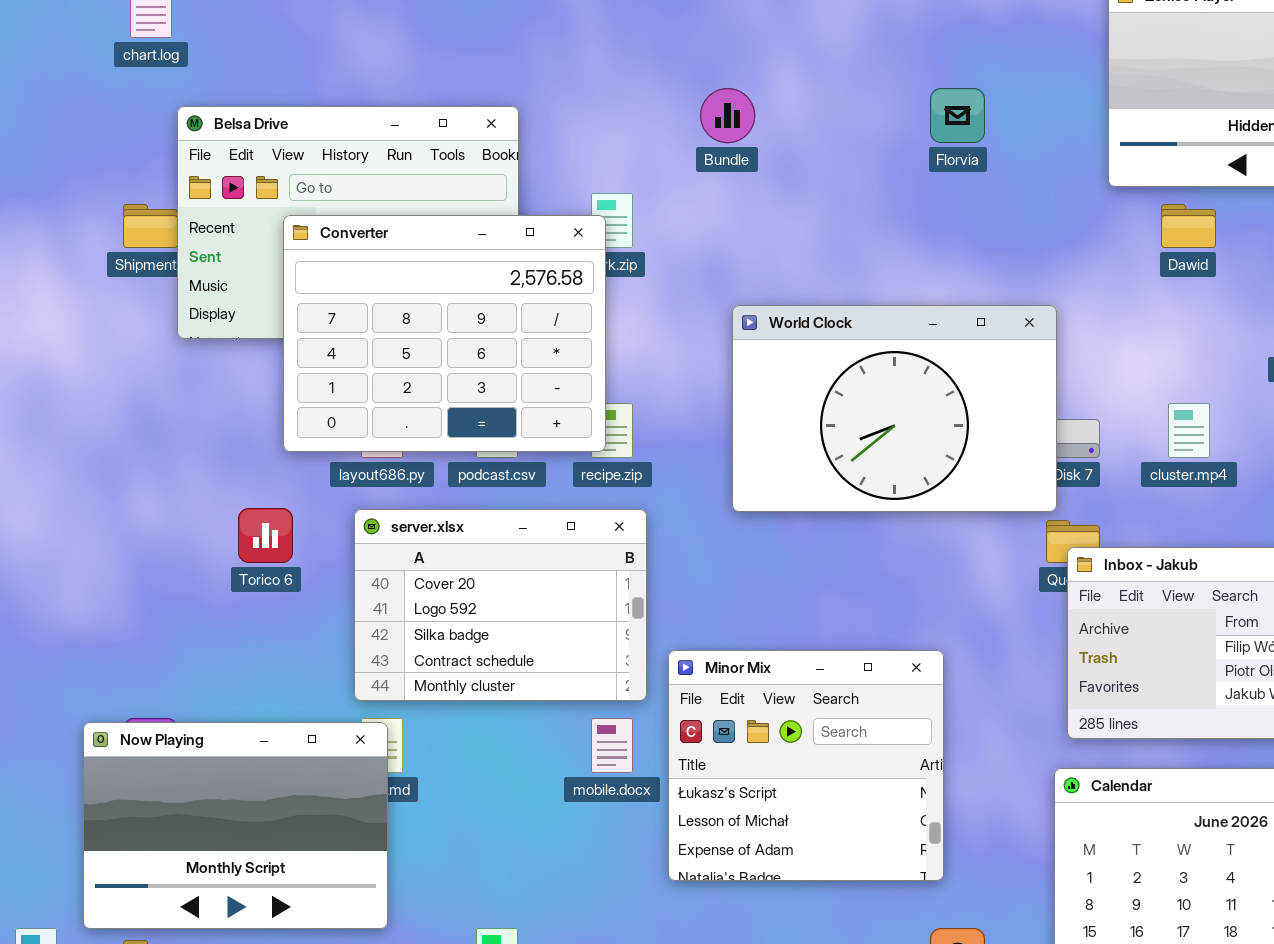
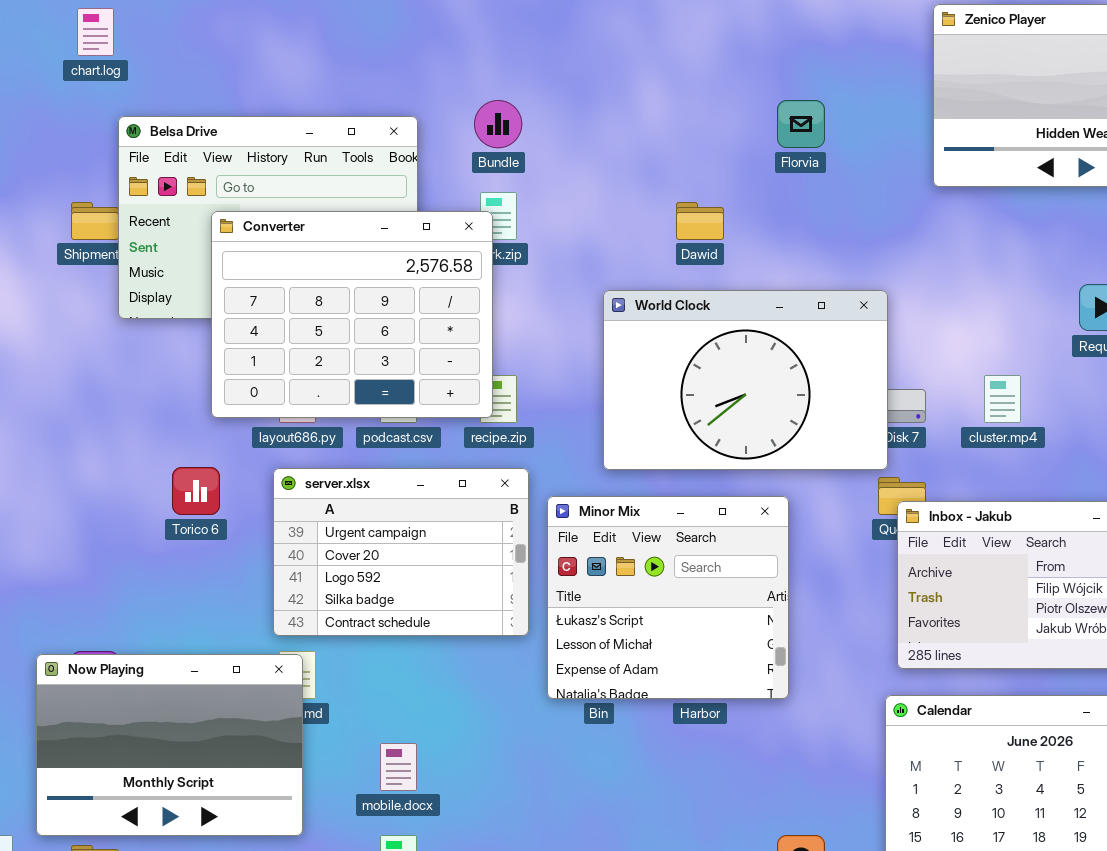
Bundle: [700,88,755,143] -> [474,100,522,148], moved
Dawid: [1161,204,1216,248] -> [676,202,724,240], moved
server.xlsx: [354,509,647,701] -> [273,468,529,636], scrolled up 1 row
Minor Mix: [668,650,944,881] -> [547,496,789,699], moved
mobile.docx: [591,718,633,773] -> [380,743,417,791], moved

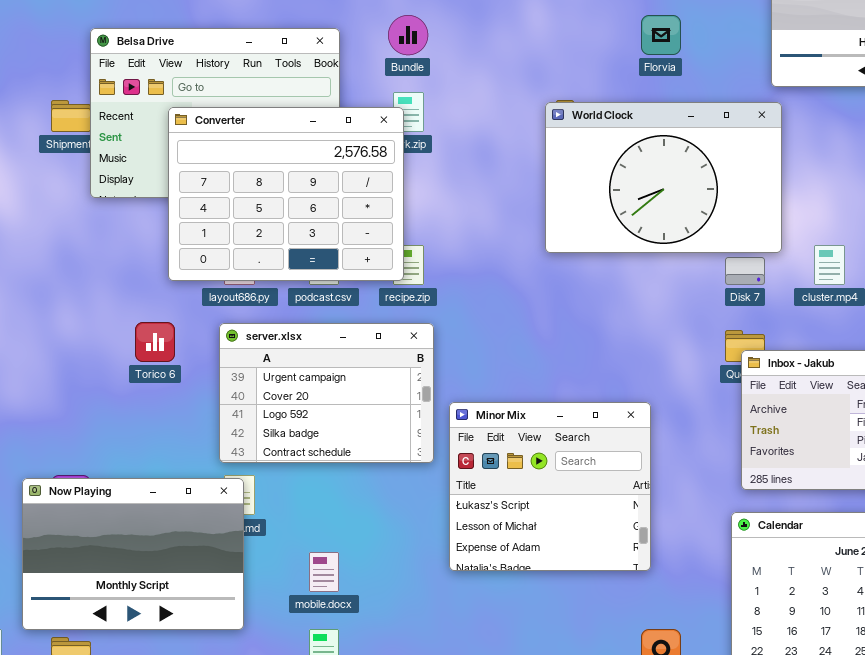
World Clock: [603,290,888,470] -> [545,102,782,253], moved
Minor Mix: [547,496,789,699] -> [449,402,651,571], moved

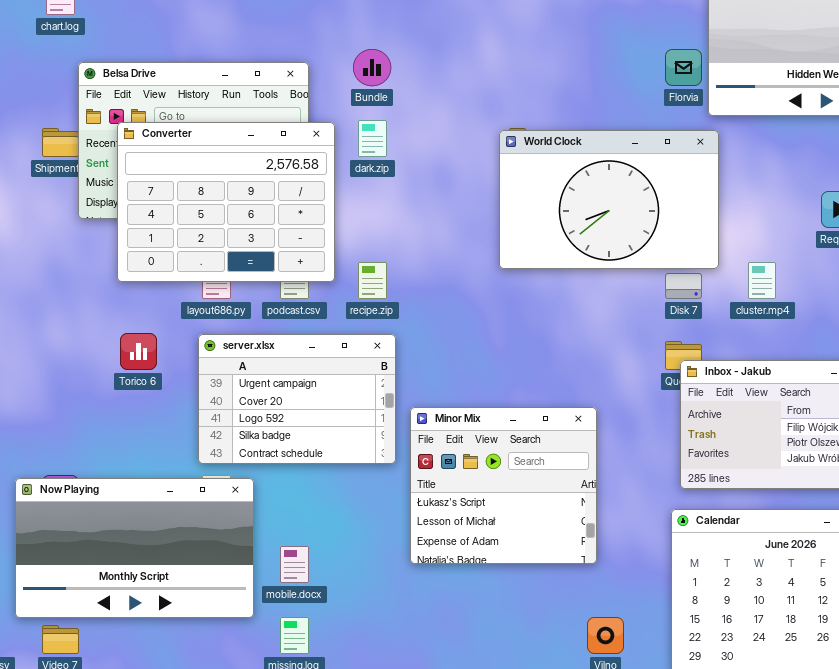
Florvia: [641,15,681,55] -> [665,49,702,86], moved
Converter: [168,107,404,281] -> [117,122,335,282], moved
Now Playing: [22,478,244,630] -> [15,478,254,618], resized

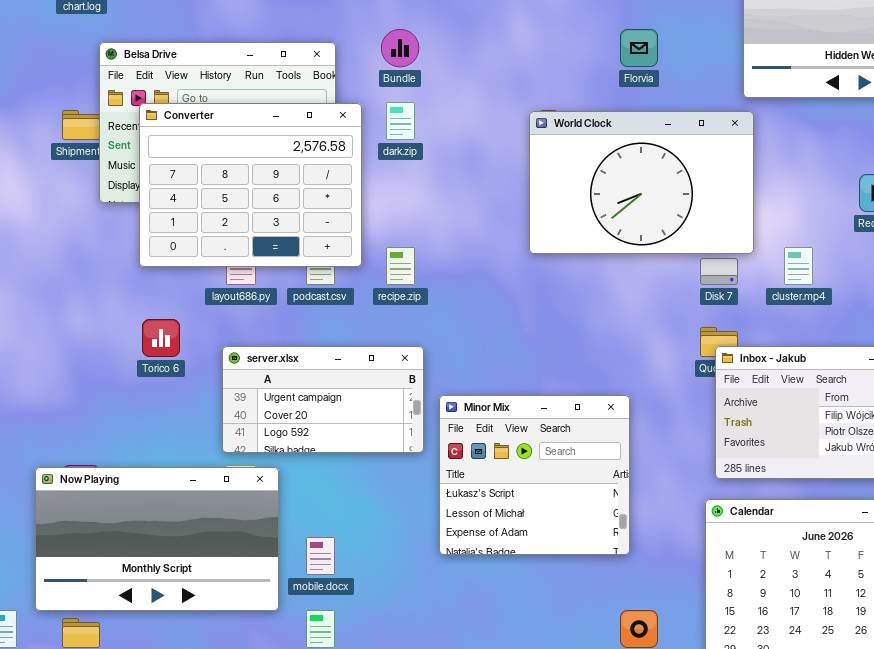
Florvia: [665,49,702,86] -> [620,29,658,67], moved
server.xlsx: [198,334,396,464] -> [222,346,424,453], resized

